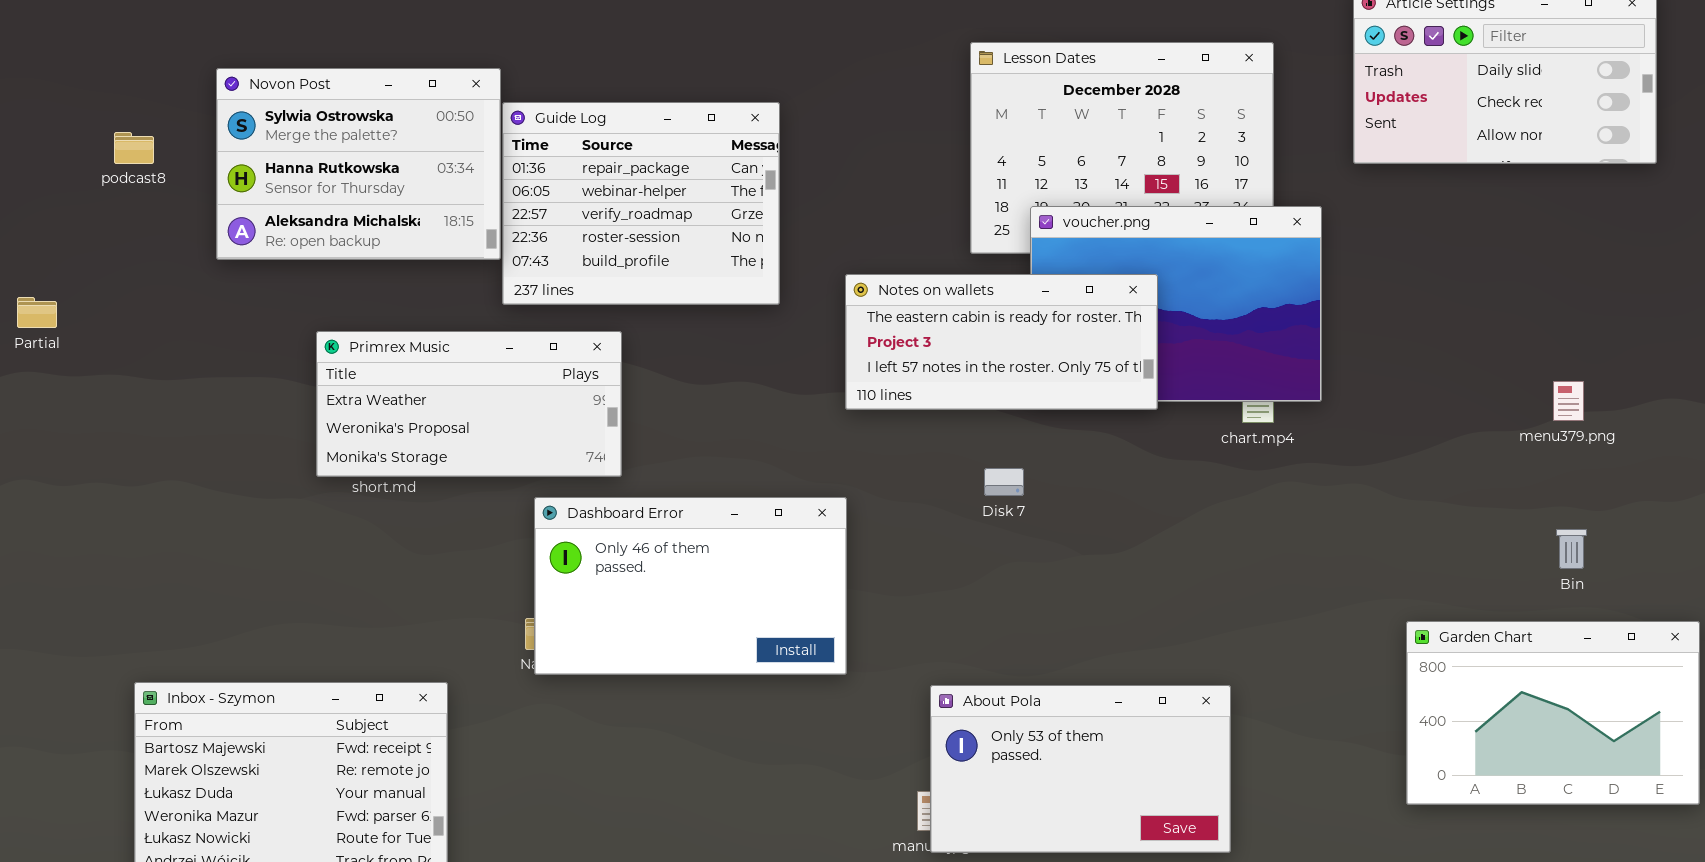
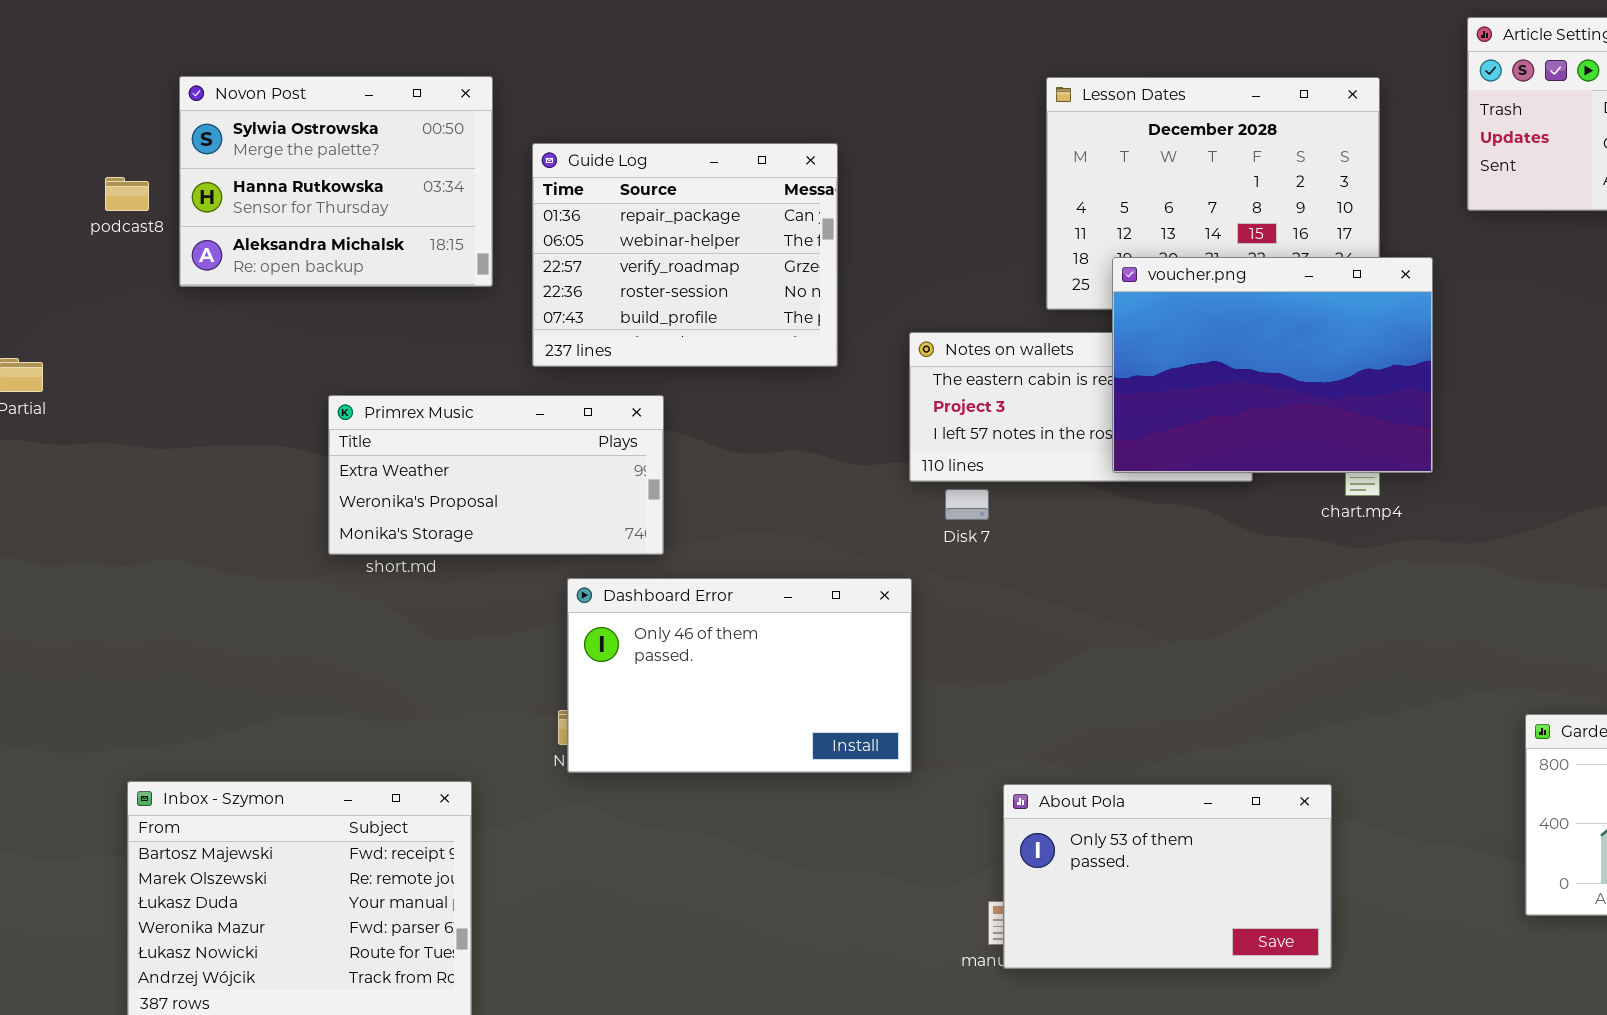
Novon Post: [216,68,501,260] -> [179,76,493,287], moved
voucher.png: [1030,206,1322,402] -> [1112,257,1433,473], raised
Disk 7: [984,468,1024,496] -> [945,489,989,520], moved

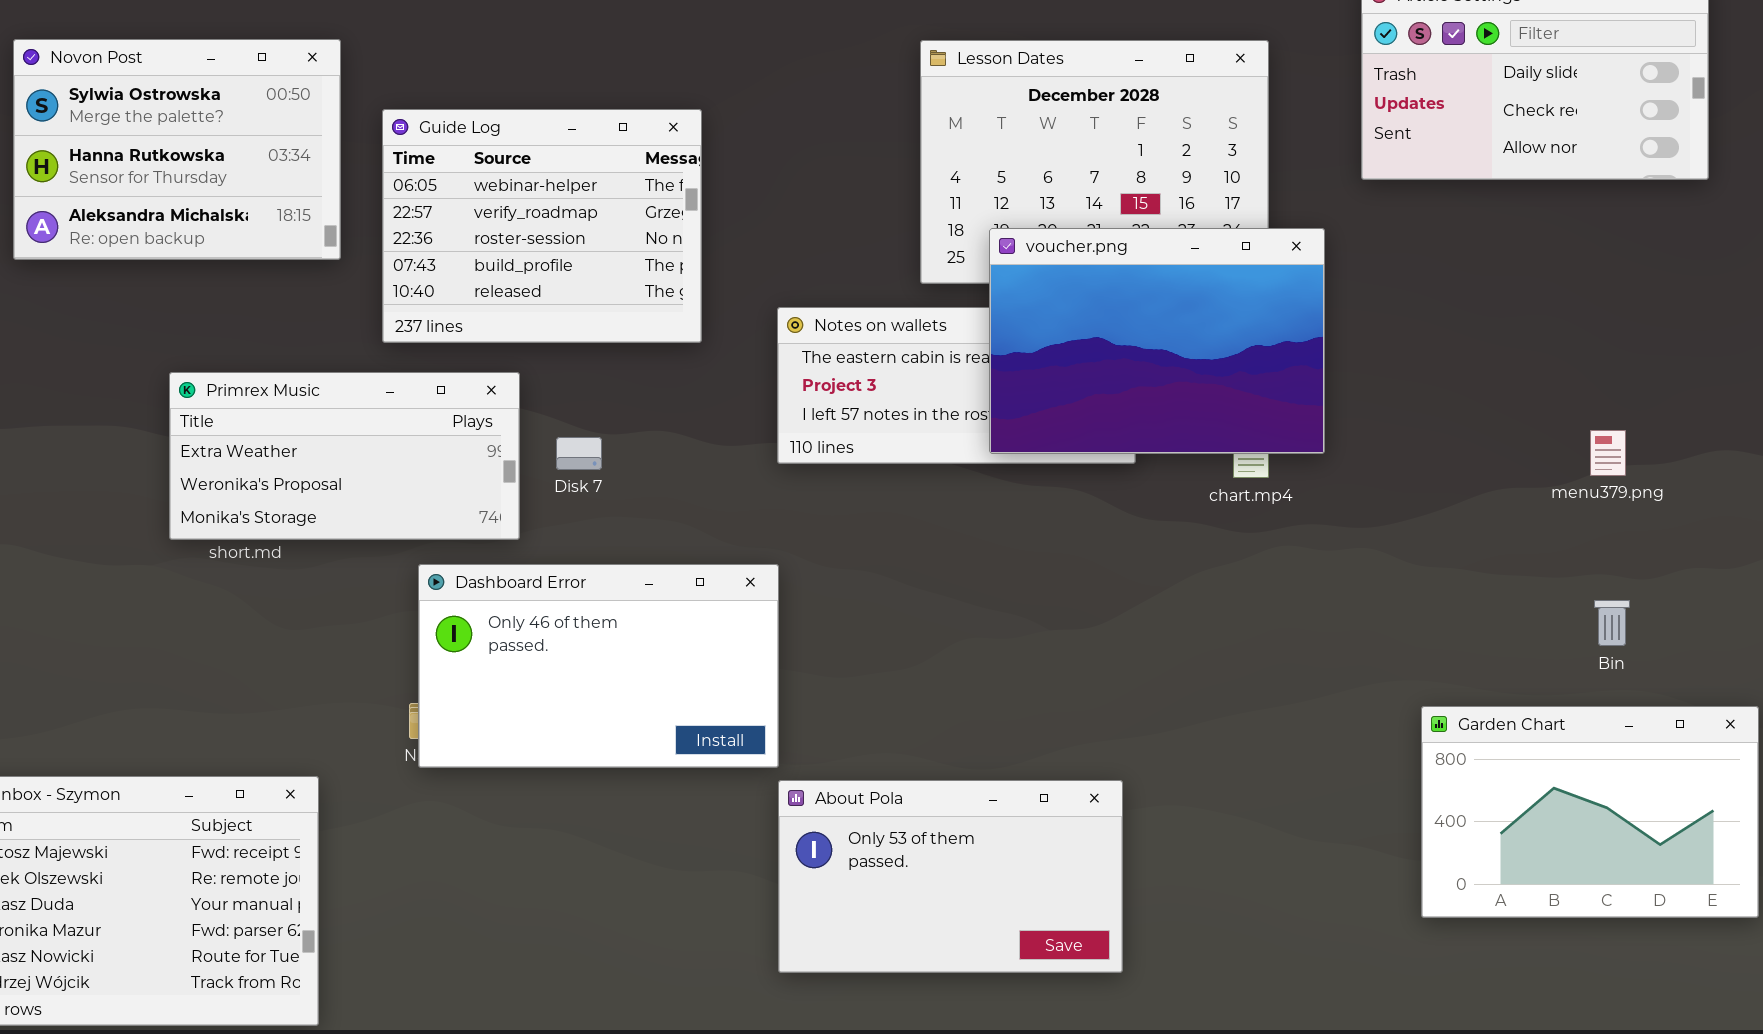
Guide Log: [532,143,838,367] -> [382,109,702,343], scrolled down 1 row
Disk 7: [945,489,989,520] -> [556,437,602,470], moved
About Pola: [1003,784,1332,969] -> [778,780,1123,973], moved

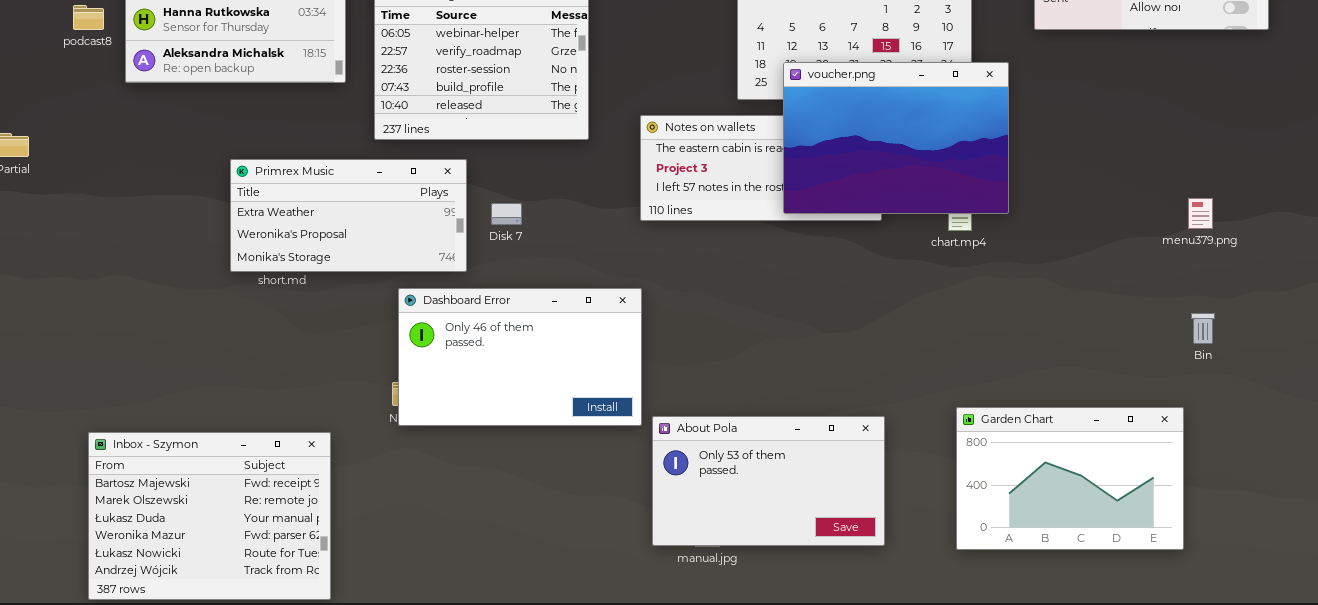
Garden Chart: [1421,706,1759,918] -> [956,407,1184,550], moved
About Pola: [778,780,1123,973] -> [652,416,885,546], moved

